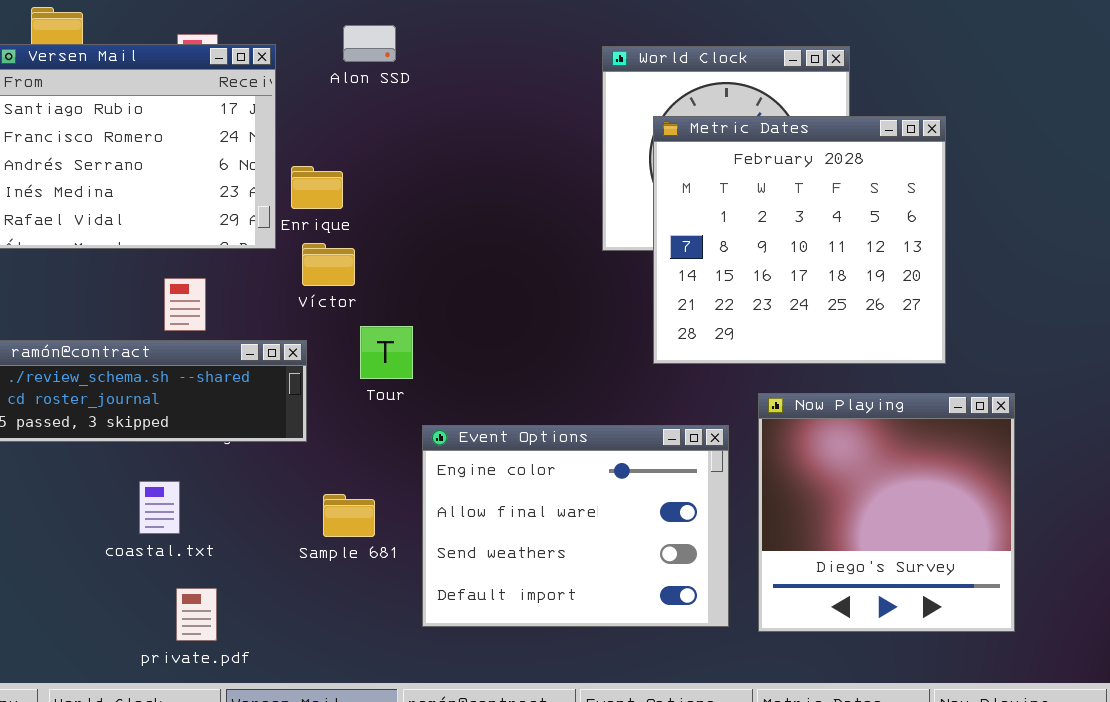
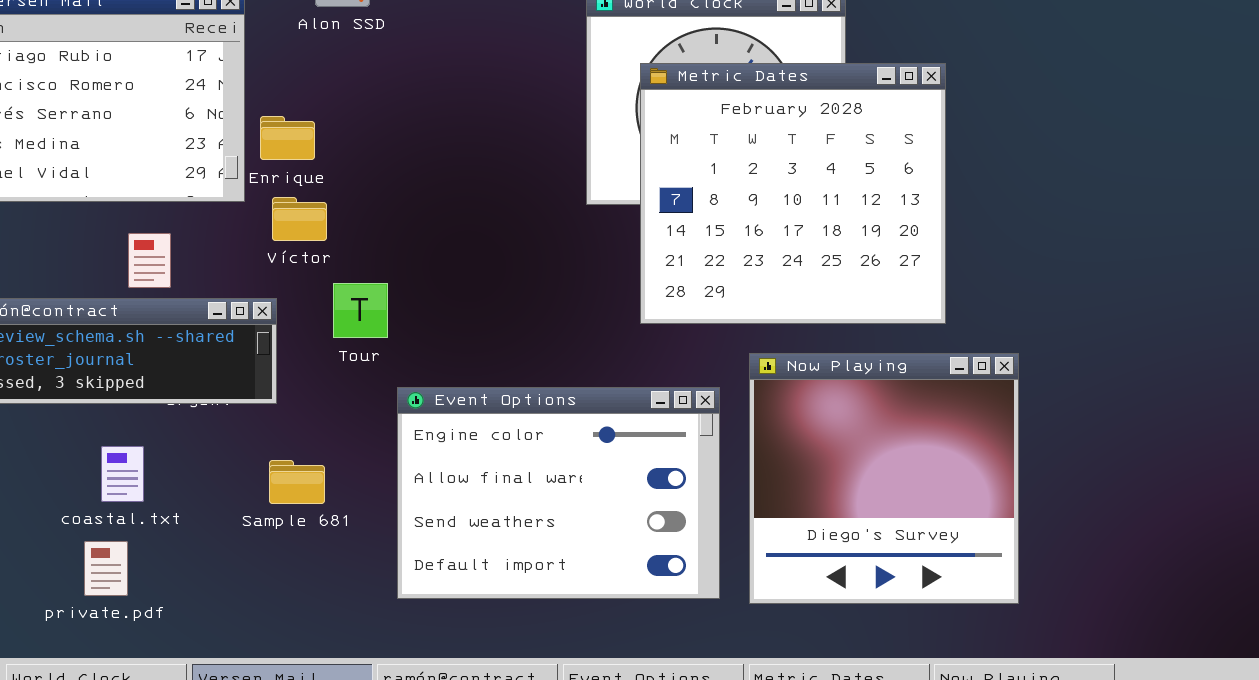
Sample 681: [323,494,375,537] -> [269,460,325,504], moved
private.pdf: [176,588,217,641] -> [84,541,128,596], moved

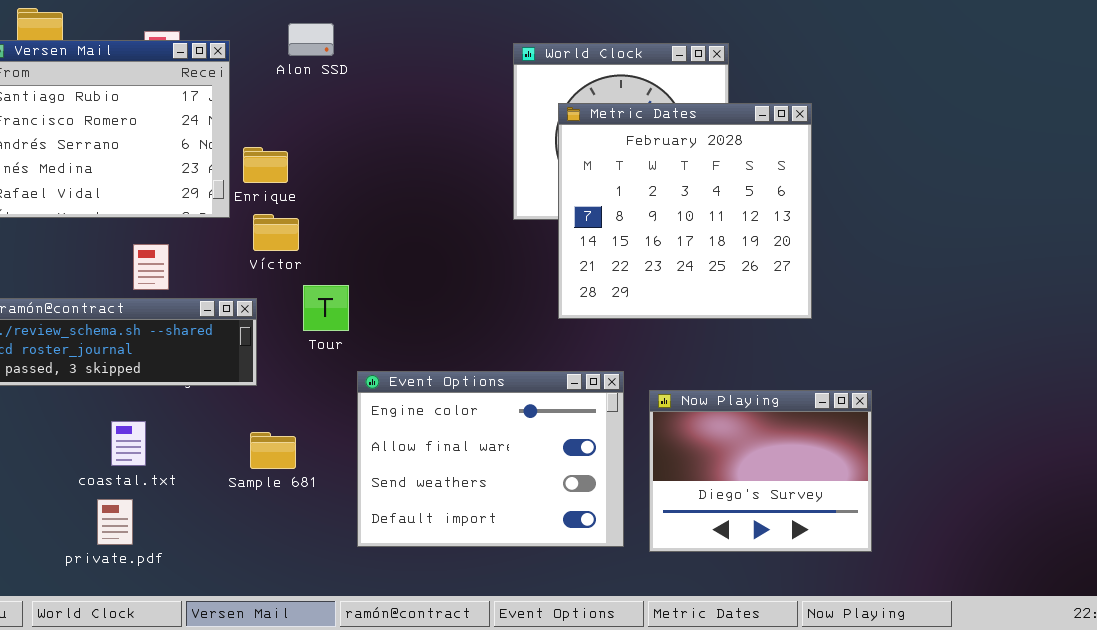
Now Playing: [749,353,1019,604] -> [649,390,872,552], resized

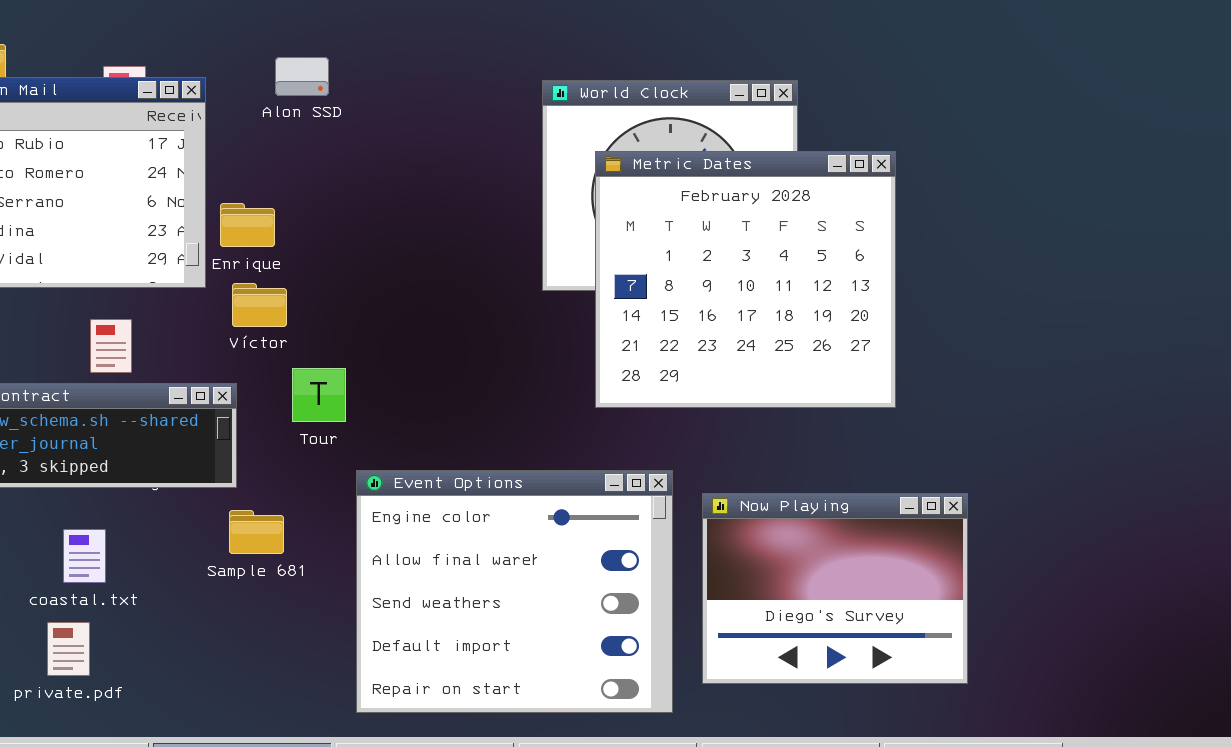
Event Options: [357,371,624,547] -> [356,470,673,713], resized
Sample 681: [250,432,296,469] -> [229,510,284,554], moved

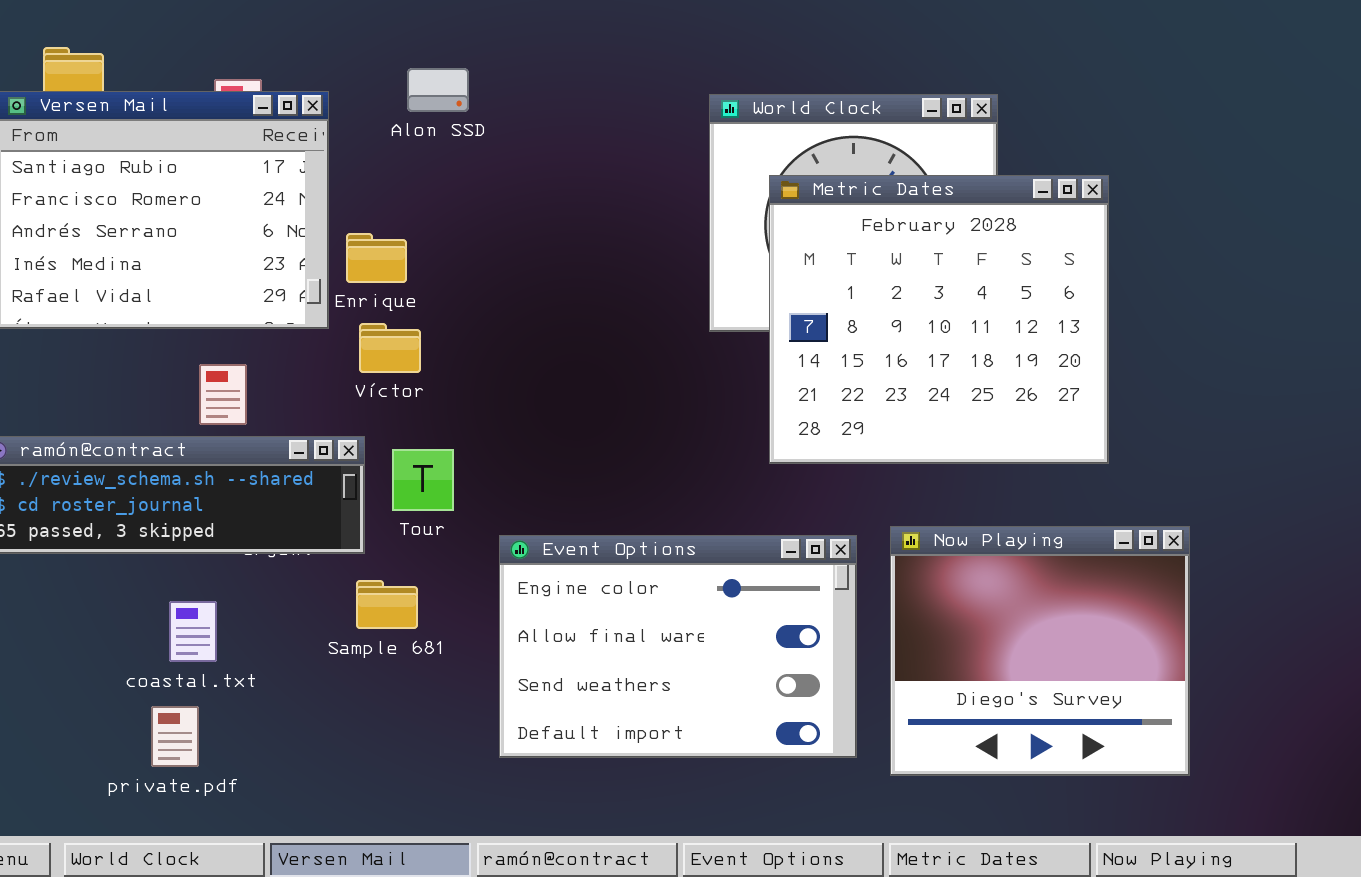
Tour: [292,368,346,422] -> [392,449,454,511], moved
Event Options: [356,470,673,713] -> [499,535,857,758], resized
Now Playing: [702,493,968,684] -> [890,526,1190,776], resized

